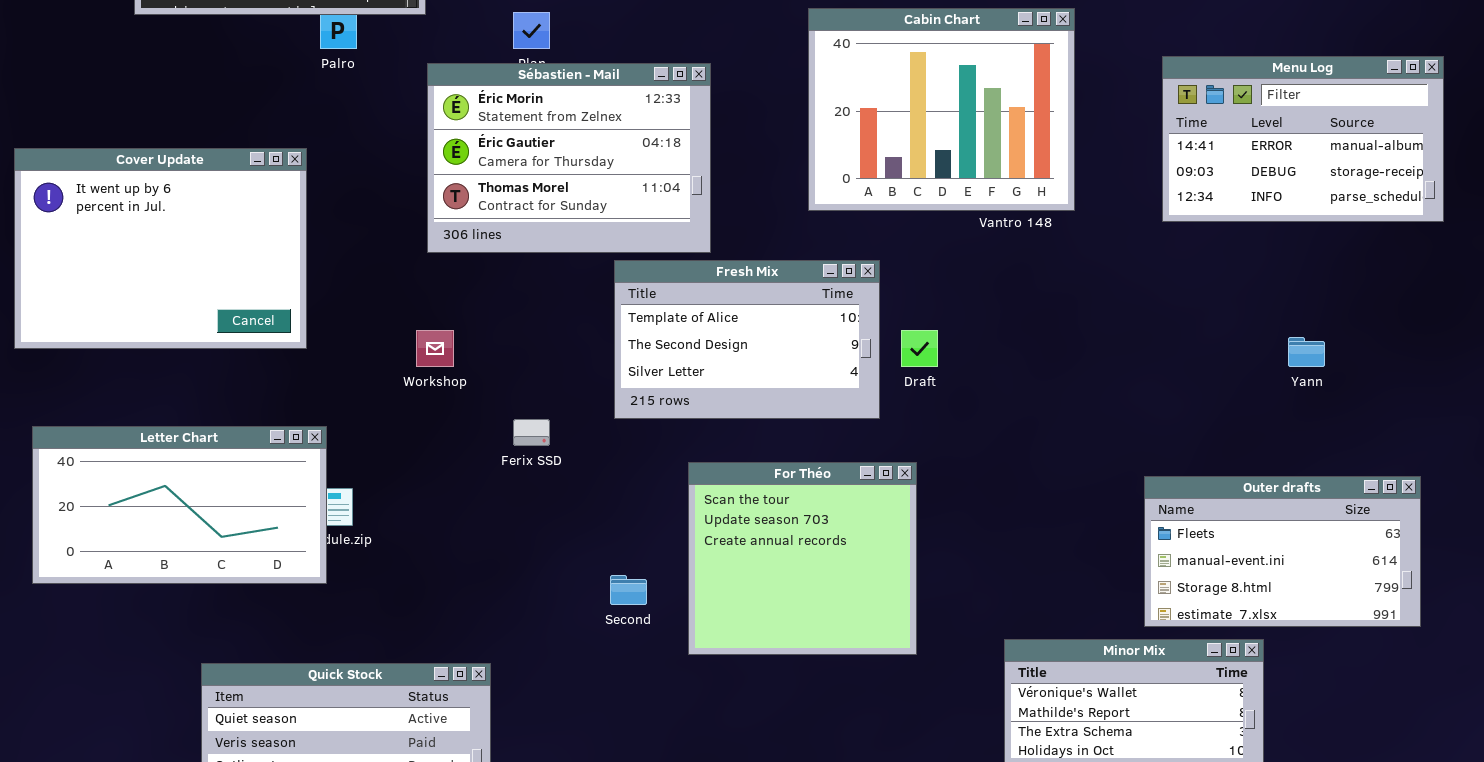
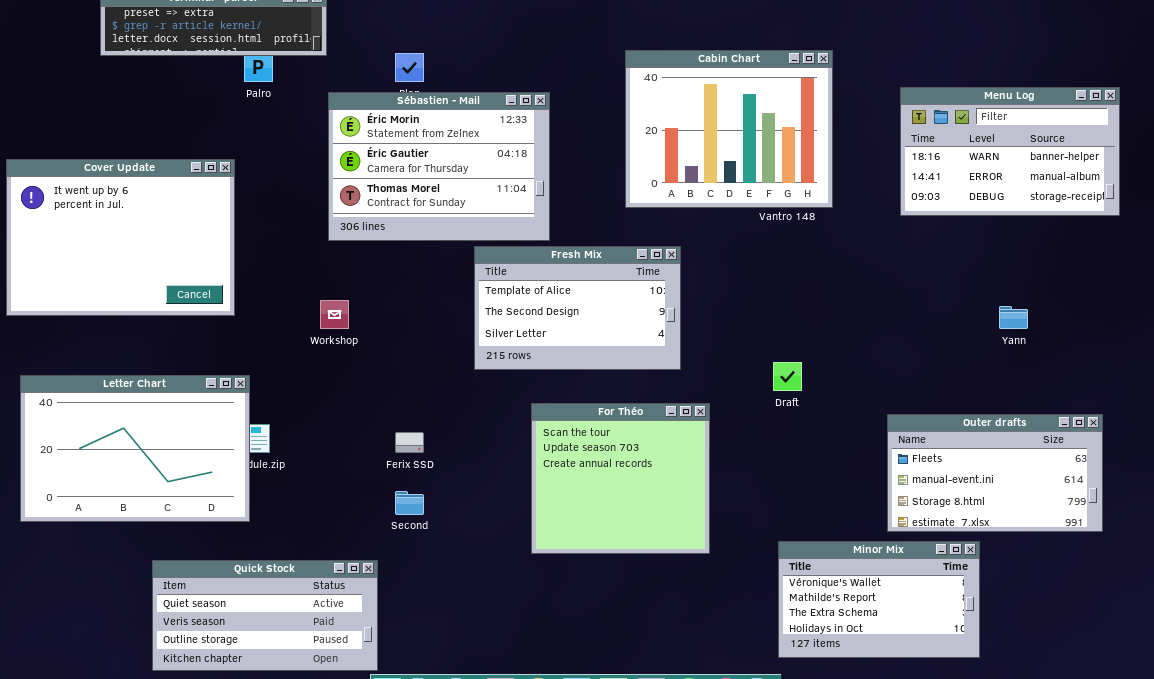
Menu Log: [1162,56,1444,222] -> [900,87,1120,216], scrolled up 1 row
Draft: [901,330,938,367] -> [773,362,802,391], moved
Ferix SSD: [513,419,550,446] -> [395,432,424,453], moved
Letter Chart: [32,426,327,584] -> [20,375,250,522], resized
Second: [610,575,647,605] -> [395,491,424,515], moved

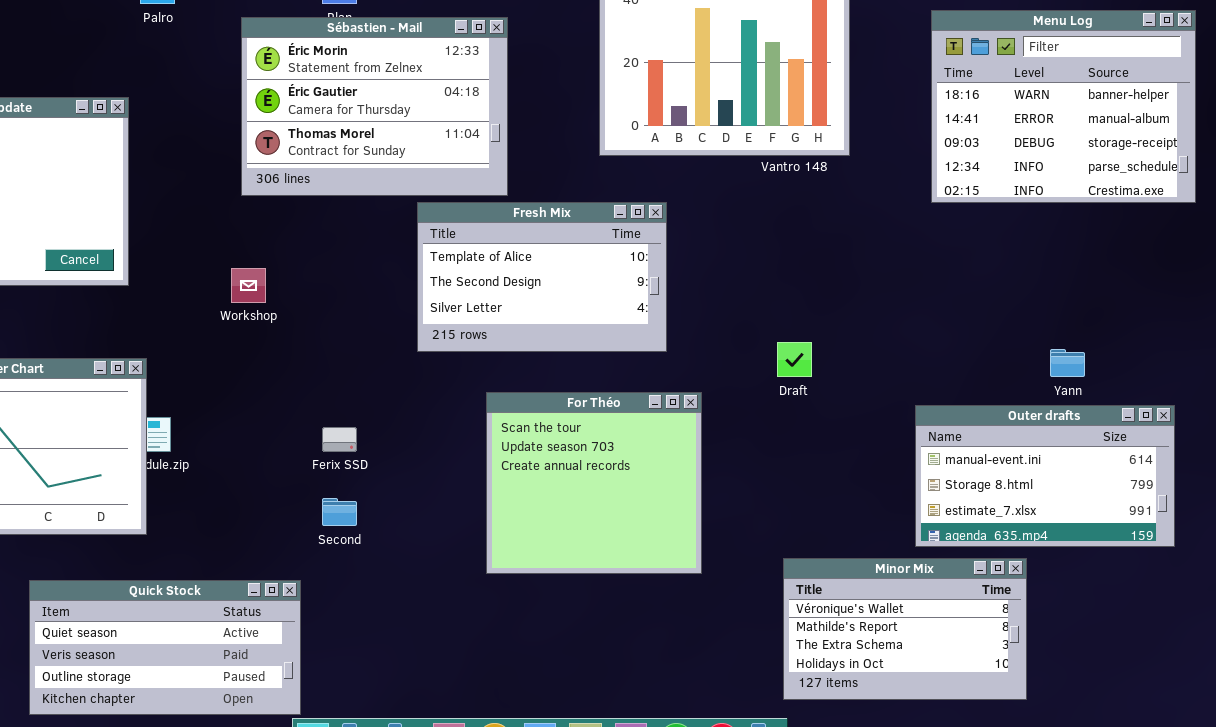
Menu Log: [900,87,1120,216] -> [931,10,1196,203], resized
Yann: [999,306,1028,329] -> [1050,349,1085,377], moved
Outer drafts: [887,414,1103,532] -> [915,405,1175,547], scrolled down 1 row

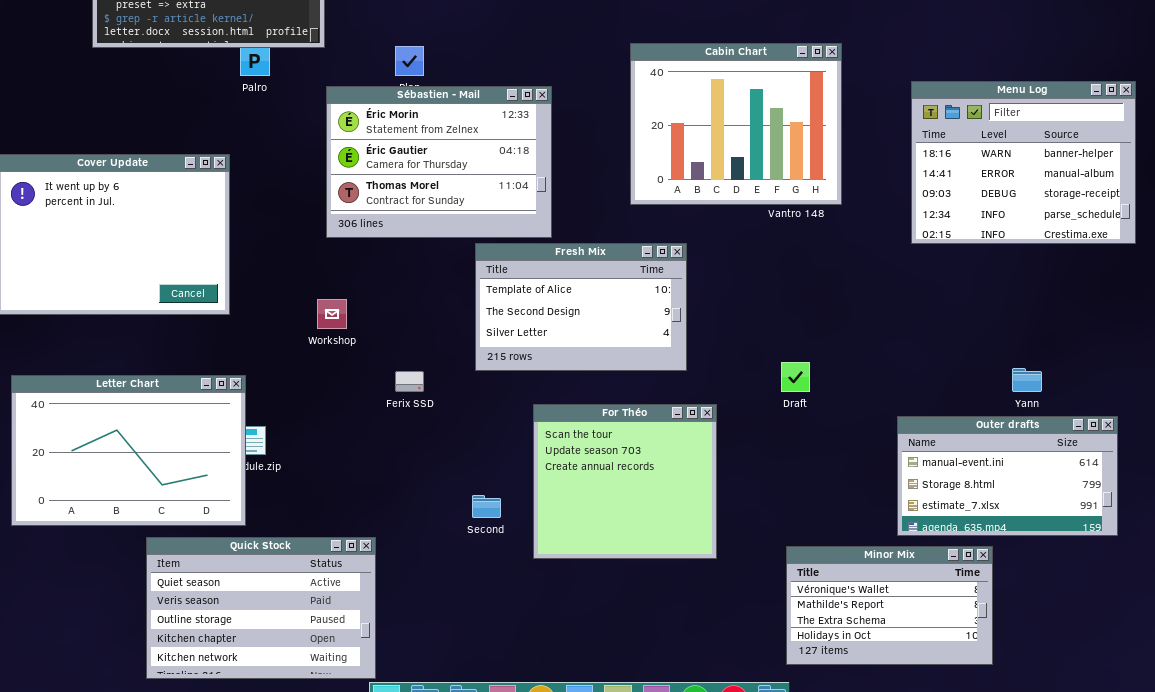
Ferix SSD: [322,427,357,452] -> [395,371,424,392], moved
Second: [322,498,357,526] -> [472,495,501,518], moved
Quick Stock: [29,580,301,715] -> [146,537,376,679], resized

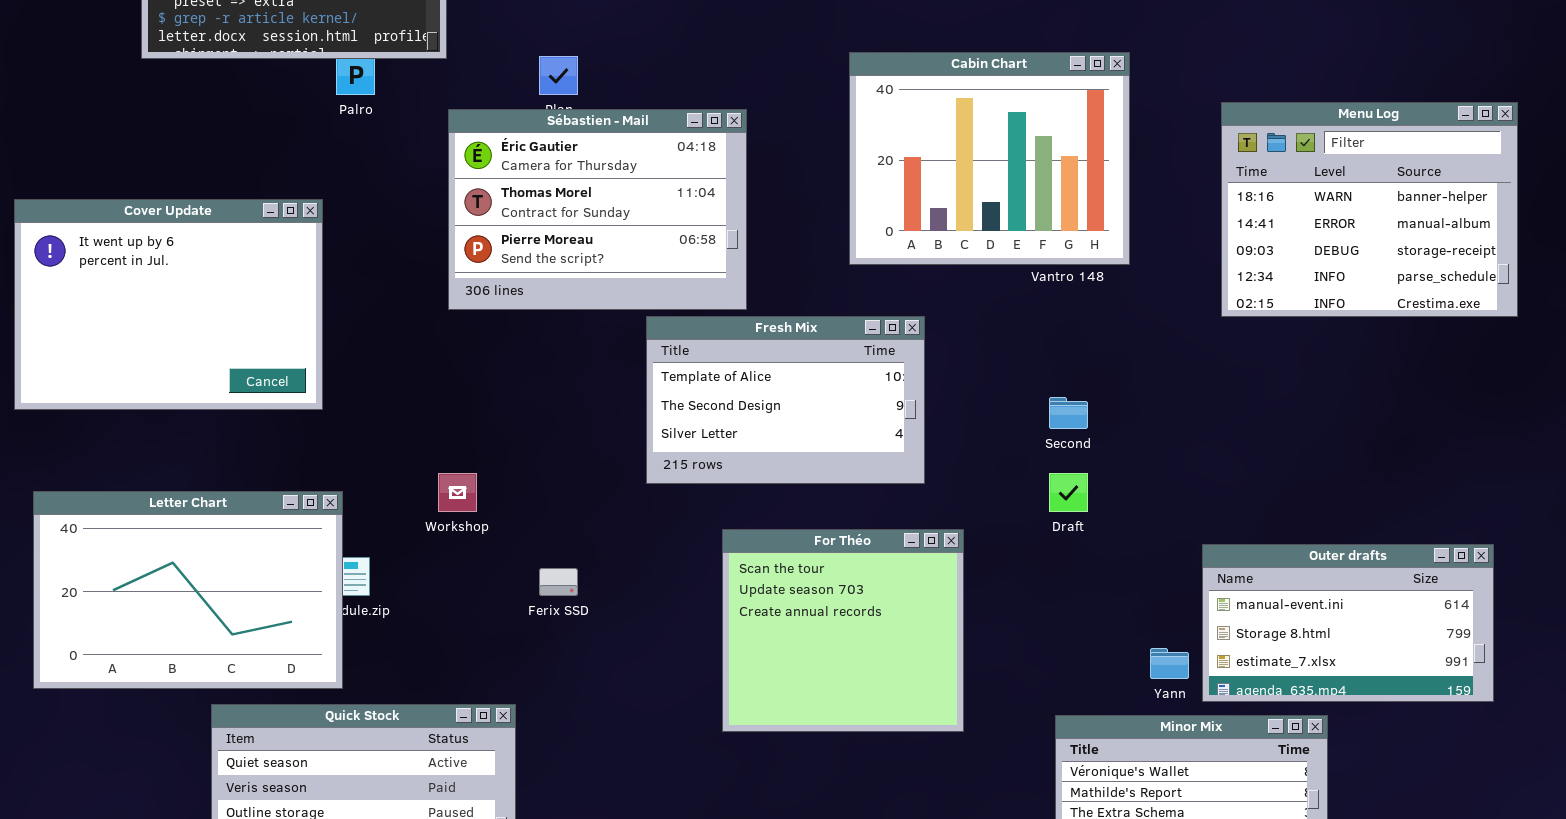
Sébastien - Mail: [326,86,552,238] -> [448,109,747,310], scrolled down 1 row
Workshop: [317,299,347,329] -> [438,473,477,512], moved
Yann: [1012,368,1042,392] -> [1150,648,1189,679], moved
Ferix SSD: [395,371,424,392] -> [539,568,578,596], moved
Second: [472,495,501,518] -> [1049,397,1088,429], moved

